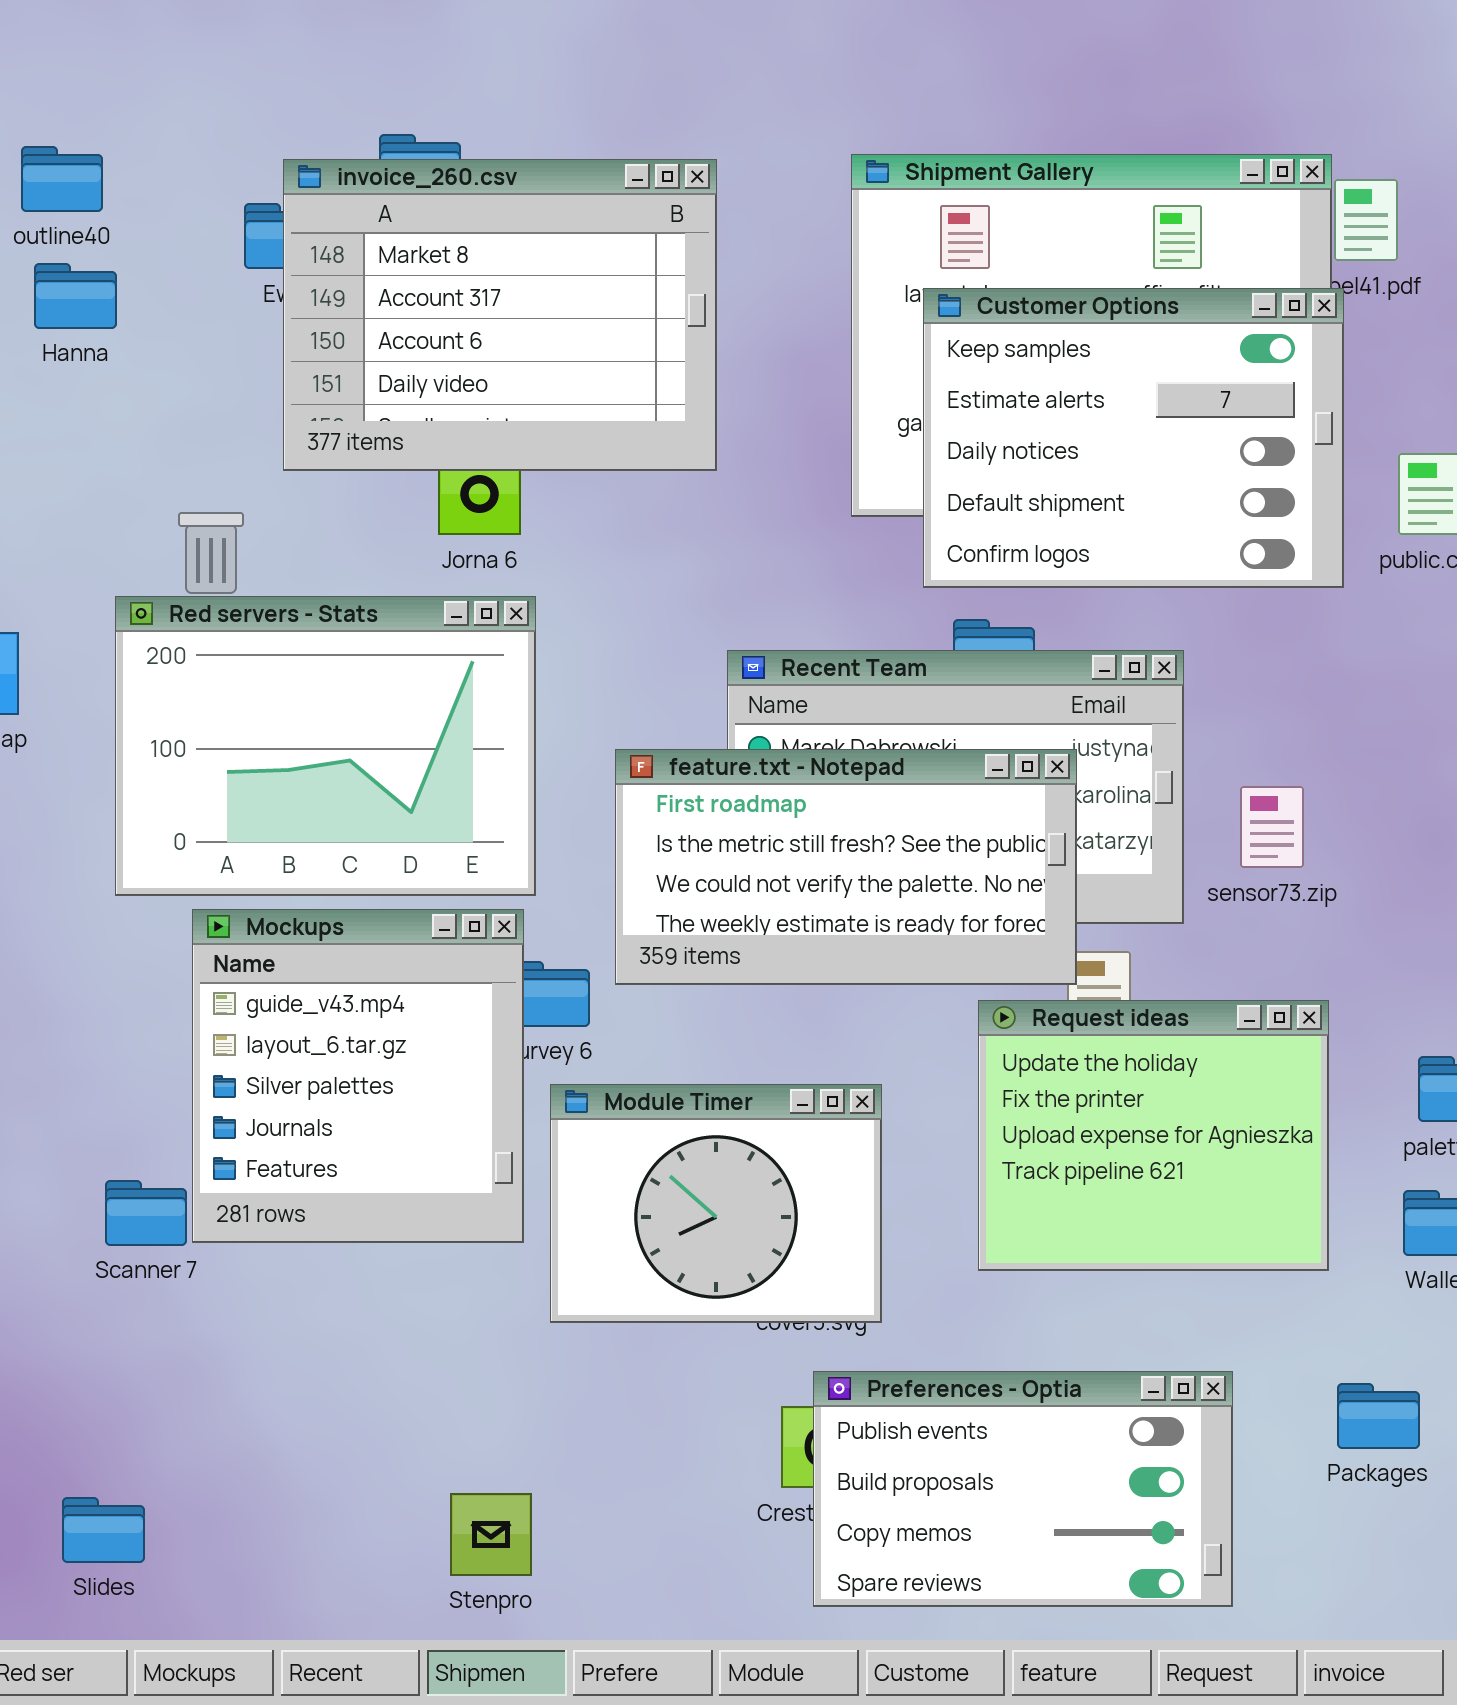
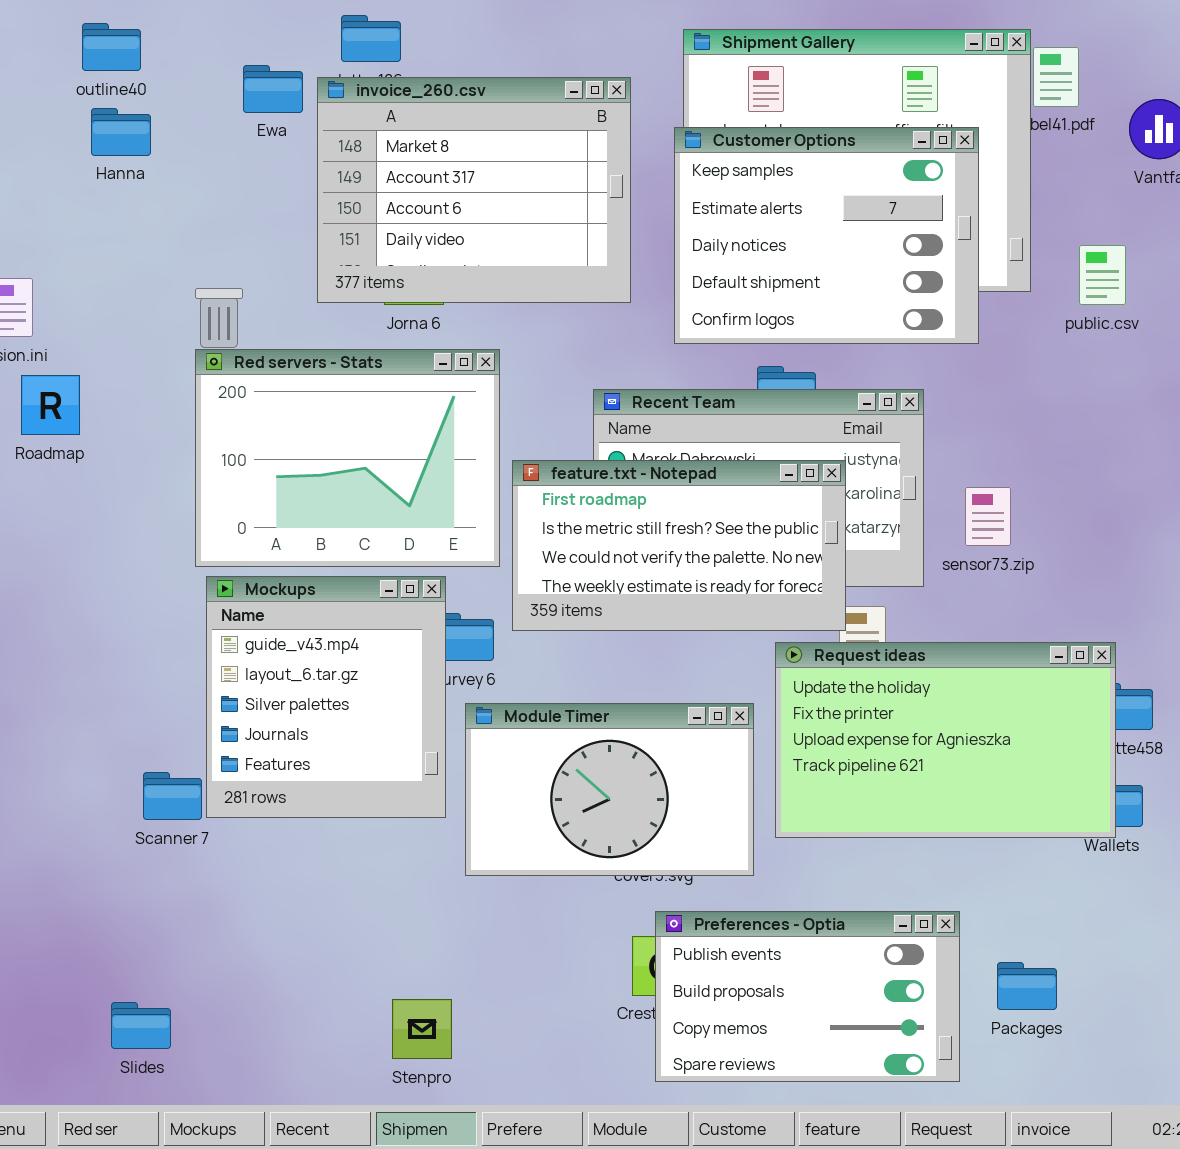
invoice_260.csv: [283,159,717,471] -> [317,77,631,303], moved
Customer Options: [923,288,1344,588] -> [674,127,979,344], moved
Red servers - Stats: [115,596,536,896] -> [195,349,500,567], moved
Request ideas: [978,1000,1329,1271] -> [775,642,1116,838], resized
Module Timer: [550,1084,882,1323] -> [465,703,754,876], resized
Packages: [1337,1383,1420,1449] -> [997,962,1057,1010], moved

